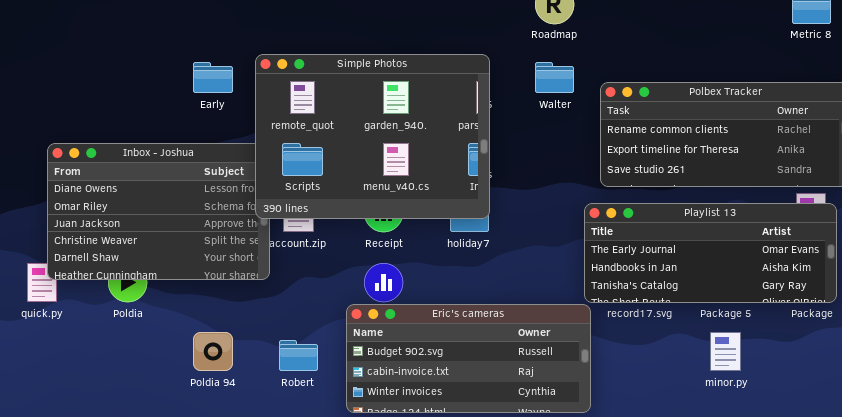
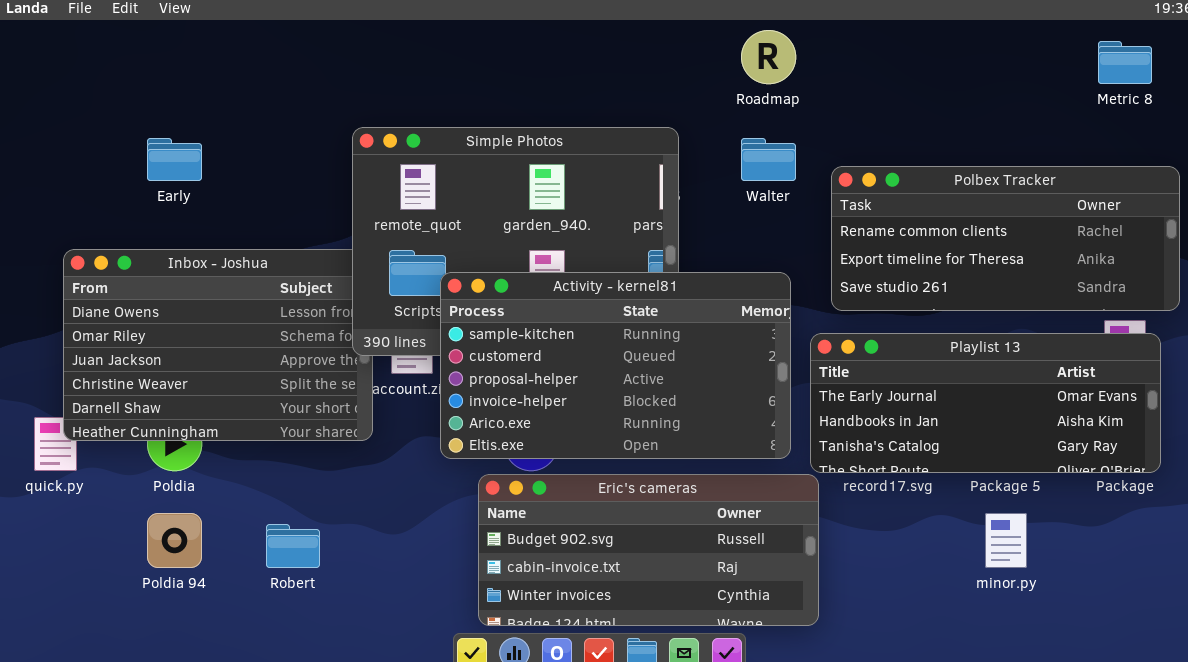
Early: [193,62,233,93] -> [147,138,202,181], moved
Activity - kernel81: none -> [440,272,791,459], opened
Poldia 94: [193,332,233,371] -> [147,513,202,568], moved
Robert: [279,340,318,371] -> [266,524,320,568], moved

